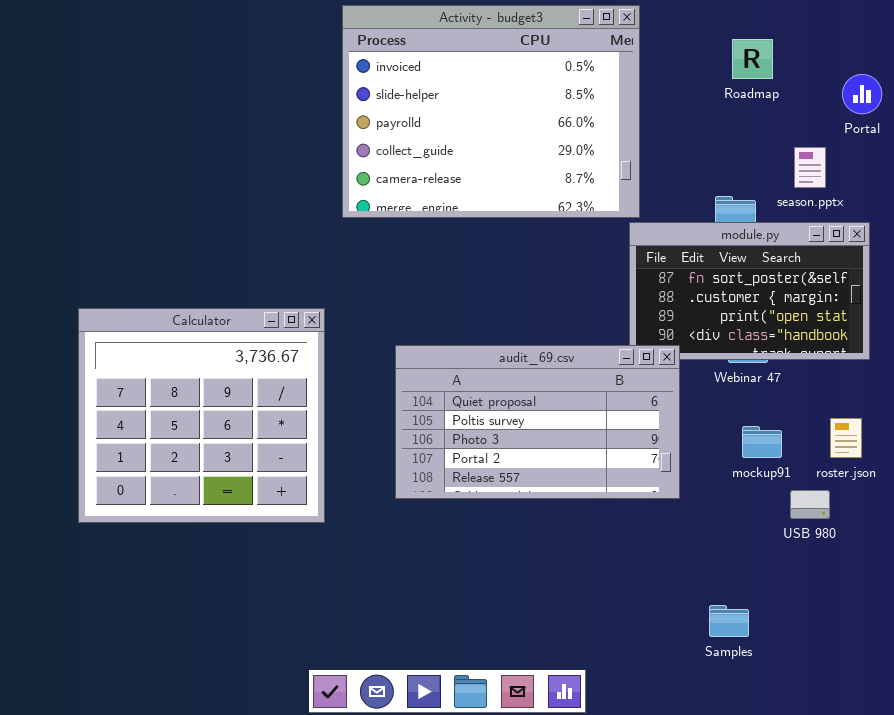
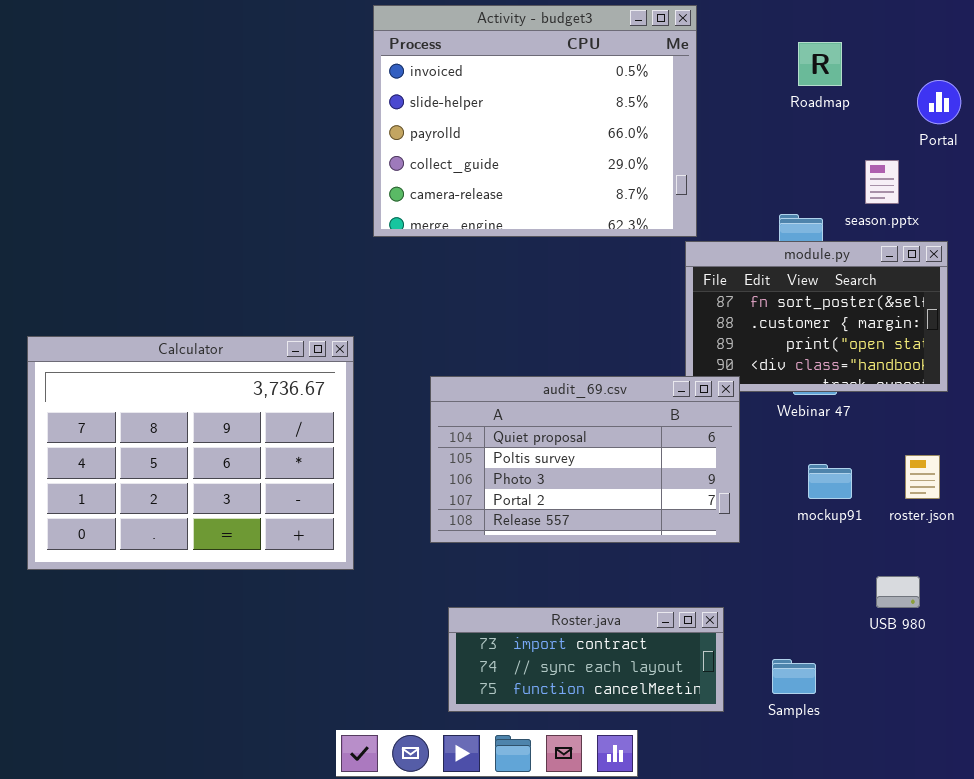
Calculator: [78,308,325,523] -> [27,336,354,570], resized
USB 980: [790,490,830,519] -> [876,576,920,608], moved
Roster.java: none -> [448,607,724,712], opened

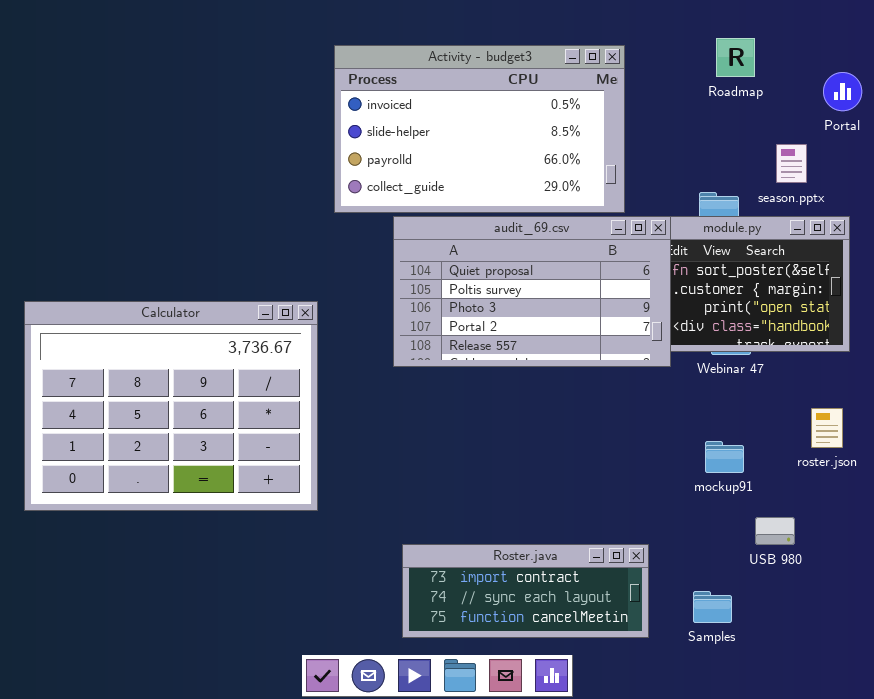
Activity - budget3: [373,5,697,237] -> [334,45,625,213], resized
audit_69.csv: [430,376,740,543] -> [393,216,671,367], moved
mockup91: [808,464,852,499] -> [705,441,744,473], moved
USB 980: [876,576,920,608] -> [755,517,795,545], moved

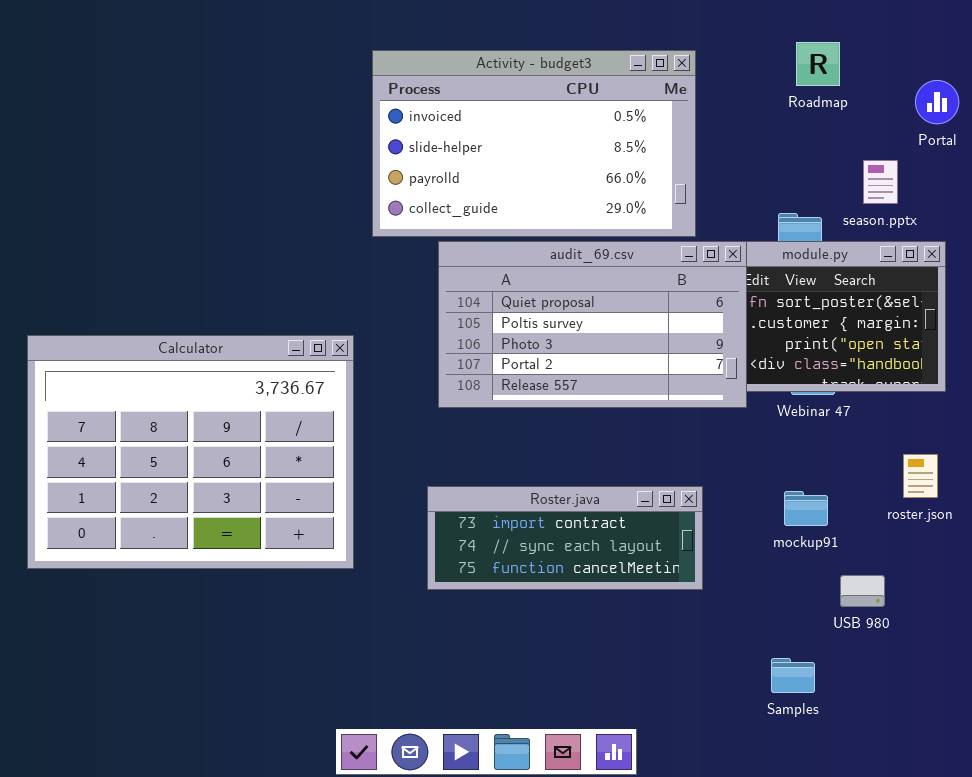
Roster.java: [402,544,649,638] -> [427,486,703,590], moved

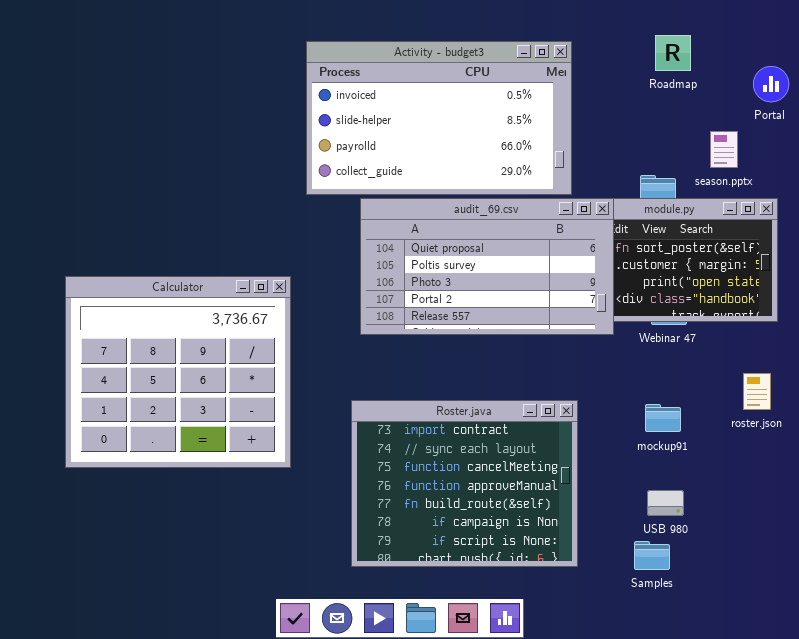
Calculator: [27,335,354,569] -> [65,276,291,468], resized
Roster.java: [427,486,703,590] -> [351,400,578,567], resized
USB 980: [840,575,885,607] -> [647,490,684,516], moved

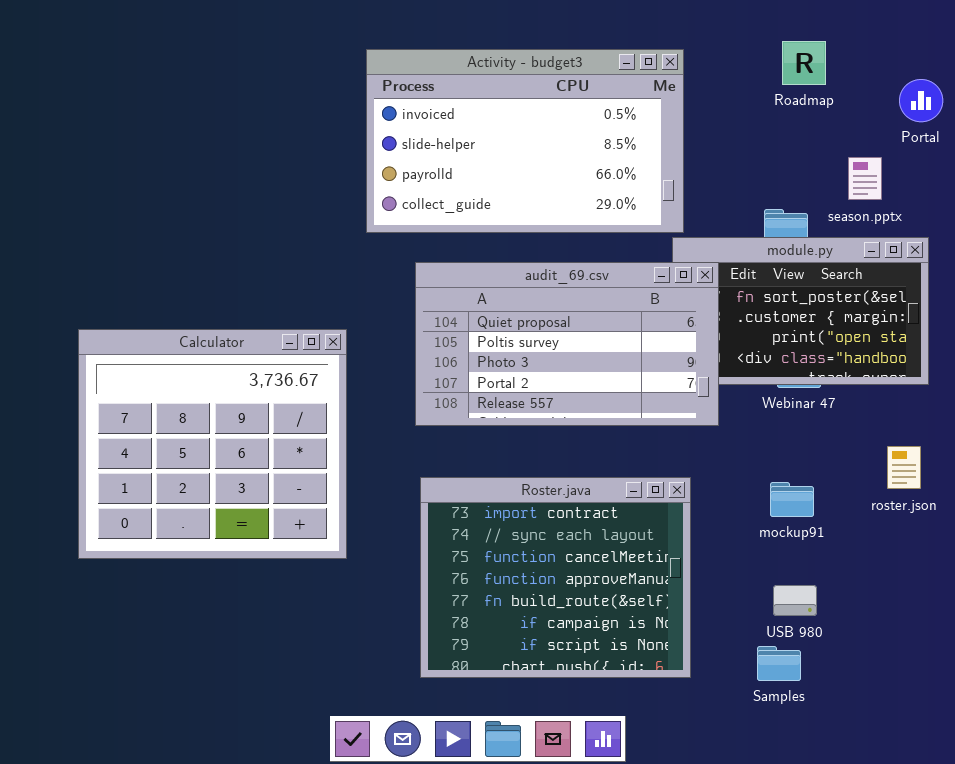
audit_69.csv: [360,198,614,335] -> [415,262,719,426], moved

